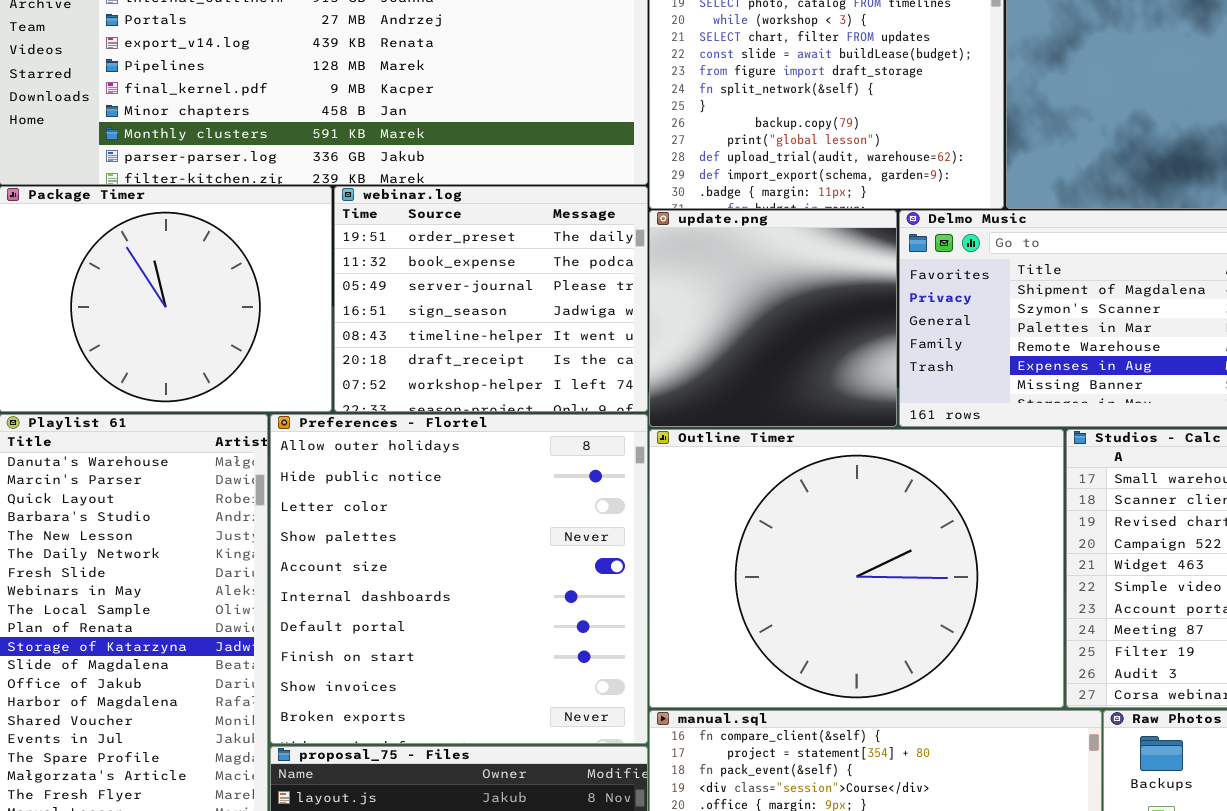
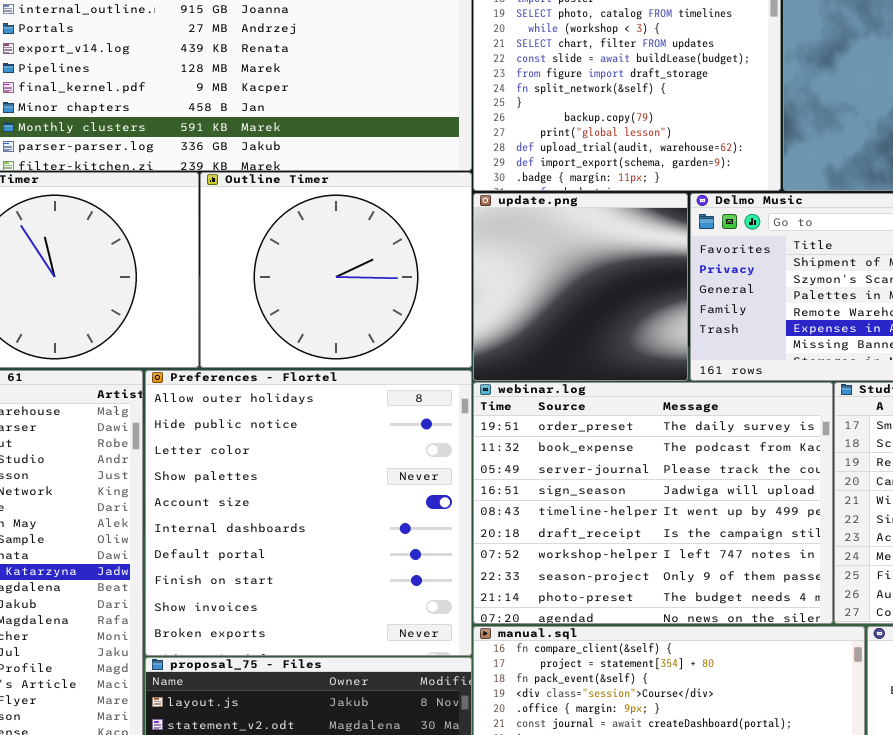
webinar.log: [334,186,648,412] -> [473,382,833,624], moved, resized
Outline Timer: [649,429,1064,708] -> [200,172,472,368], moved, resized

